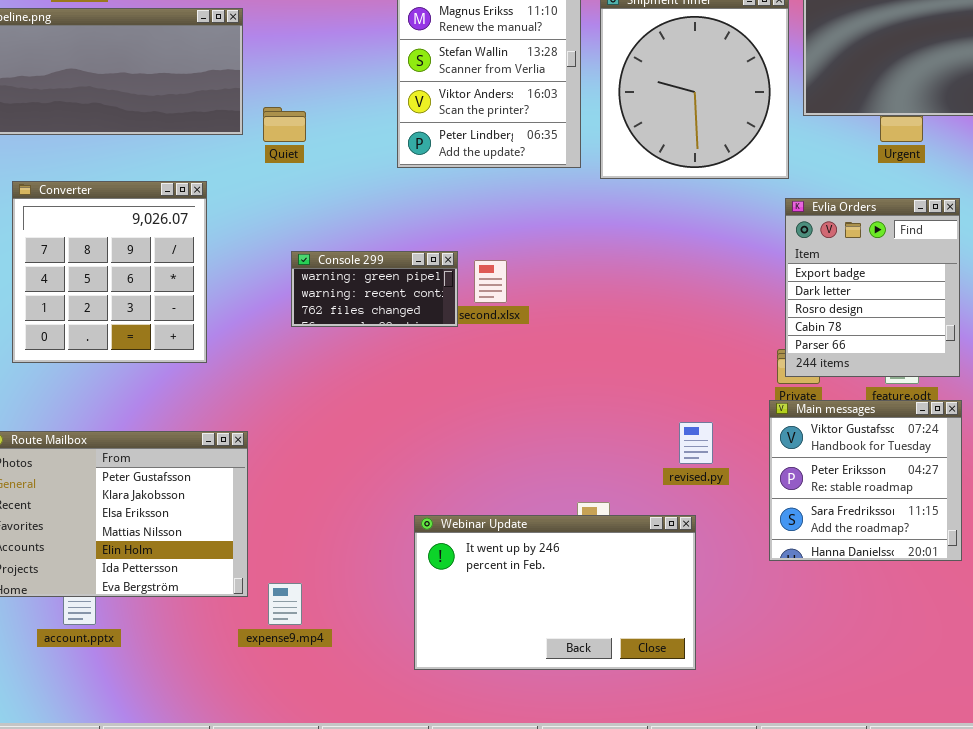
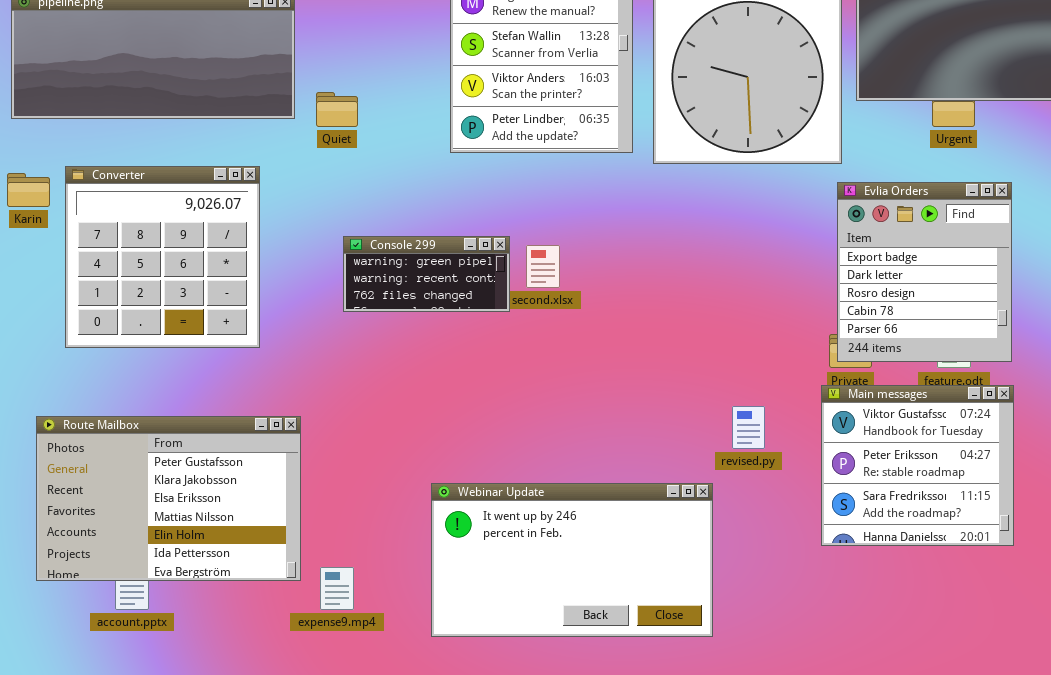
Webinar Update: [414,515,696,670] -> [431,483,713,637], moved

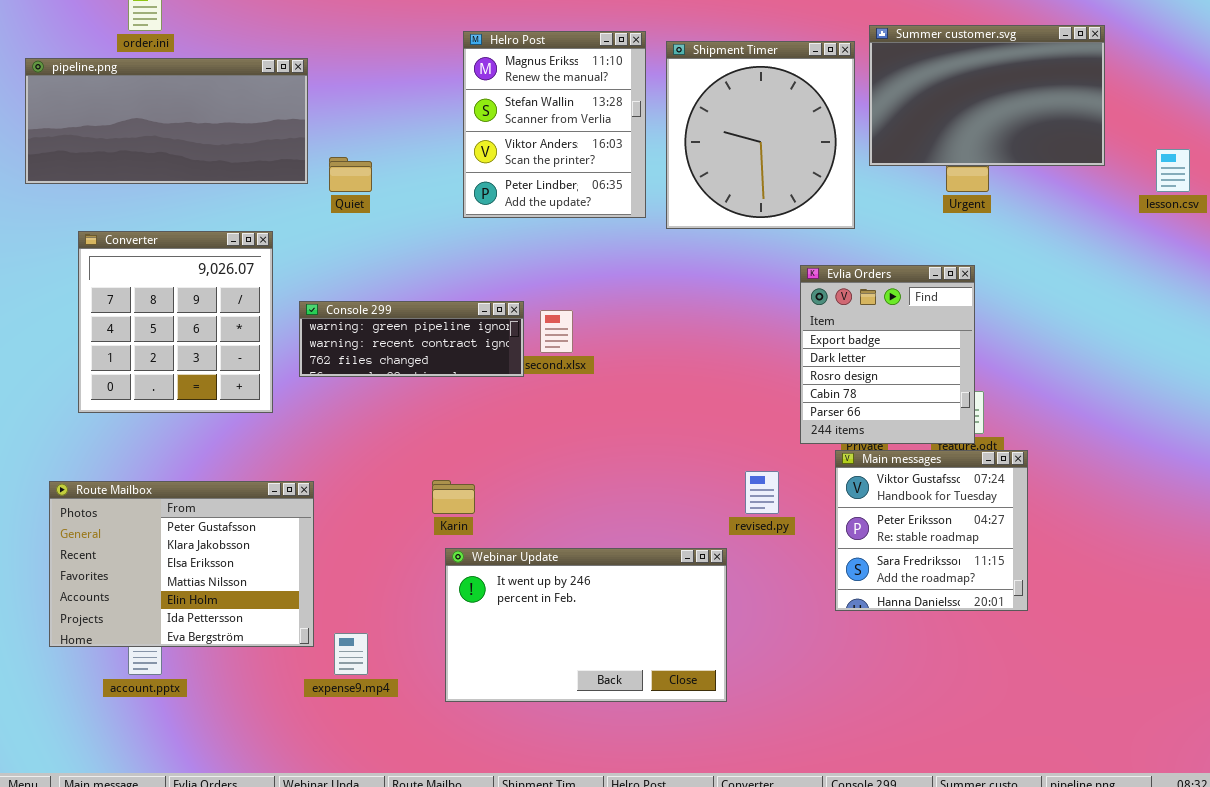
Karin: [7,173,50,207] -> [432,480,475,514], moved
Evlia Orders: [837,182,1012,362] -> [800,265,975,444], moved
Console 299: [343,236,510,312] -> [299,301,524,377], resized

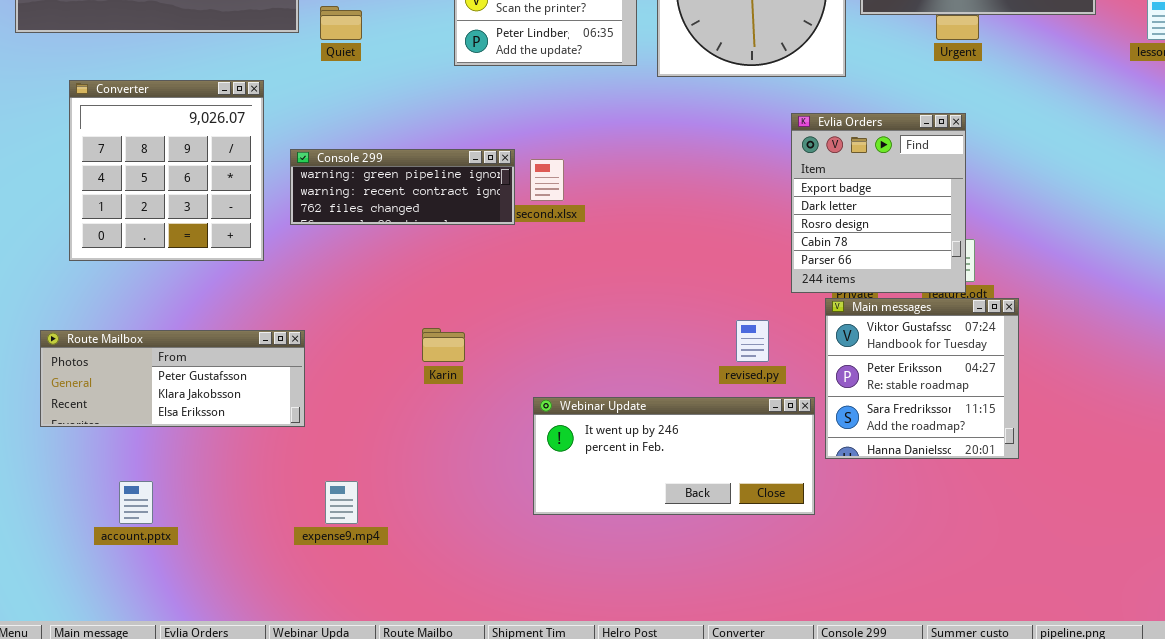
Route Mailbox: [49,481,314,647] -> [40,330,305,427], resized
Webinar Update: [445,548,727,702] -> [533,397,815,515], moved, resized

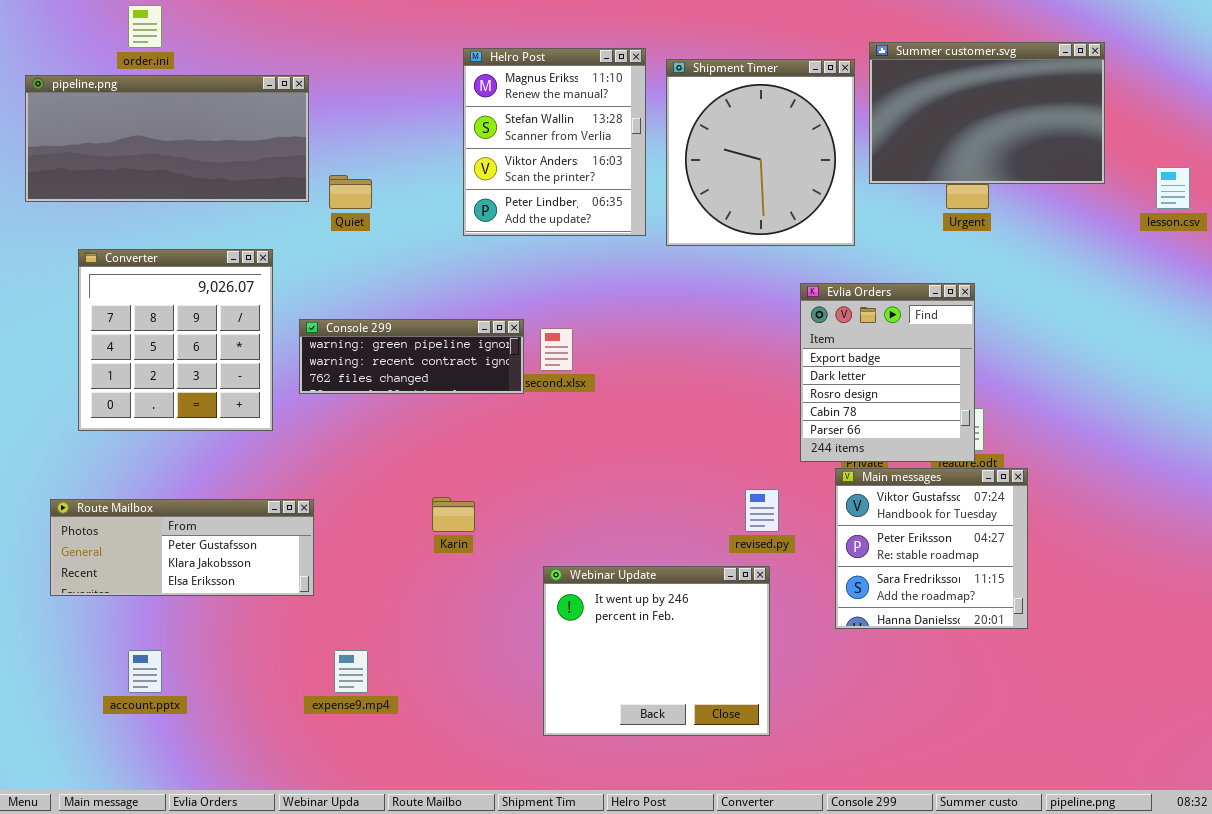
Webinar Update: [533,397,815,515] -> [543,566,770,736], resized

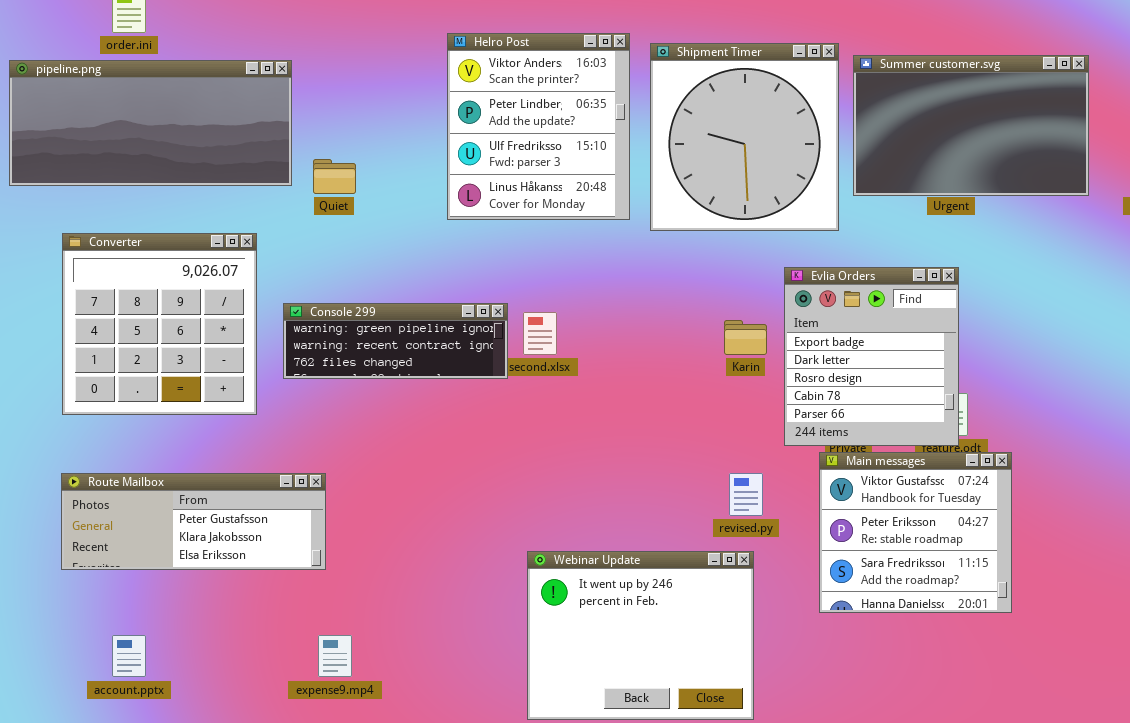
Summer customer.svg: [869,42,1105,184] -> [853,55,1089,196], moved
Helro Post: [463,48,646,236] -> [447,33,630,220], scrolled down 2 rows
Karin: [432,497,475,532] -> [724,320,767,355], moved
Route Mailbox: [50,499,314,596] -> [61,473,326,570], moved

